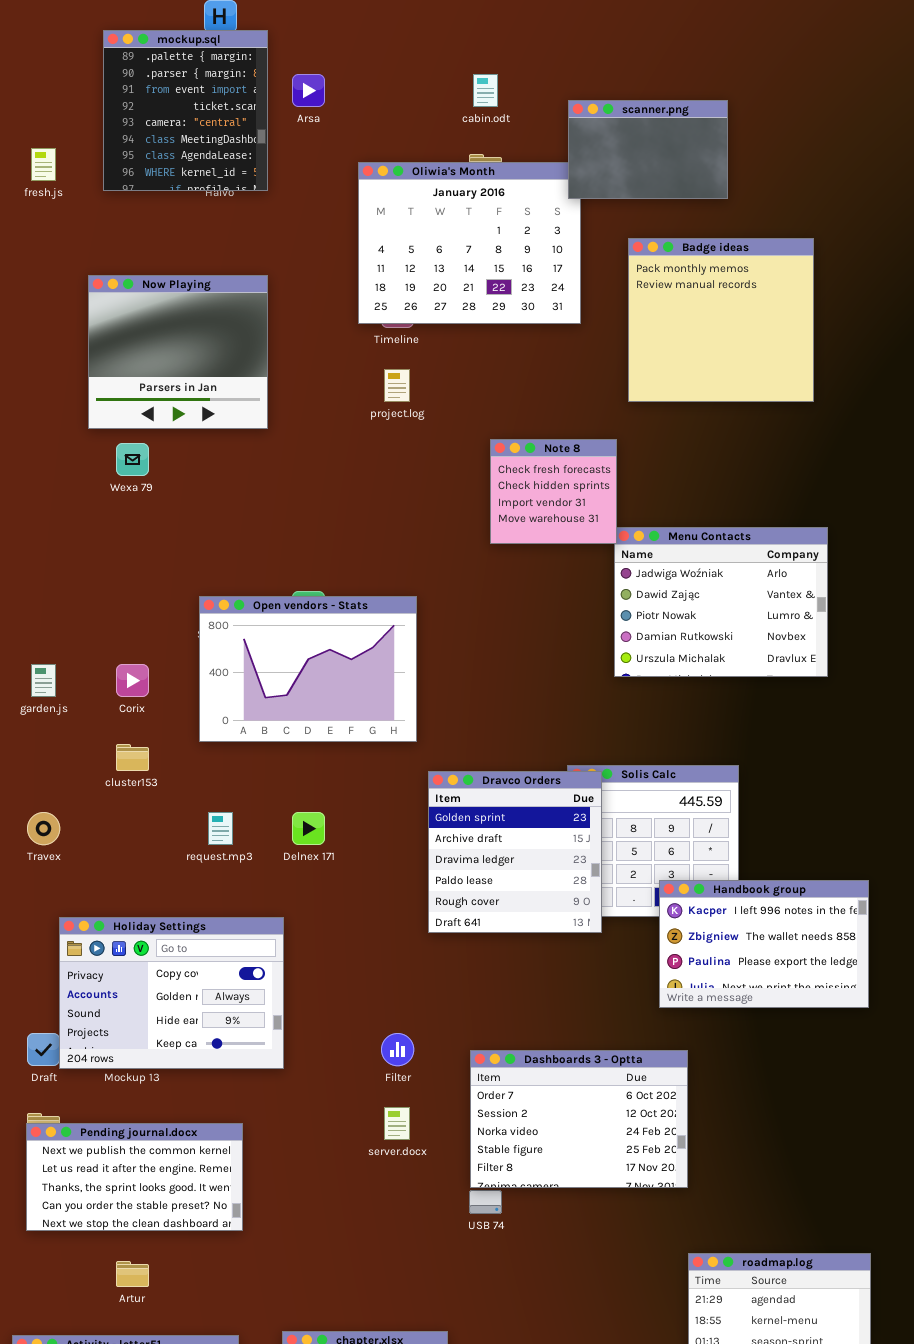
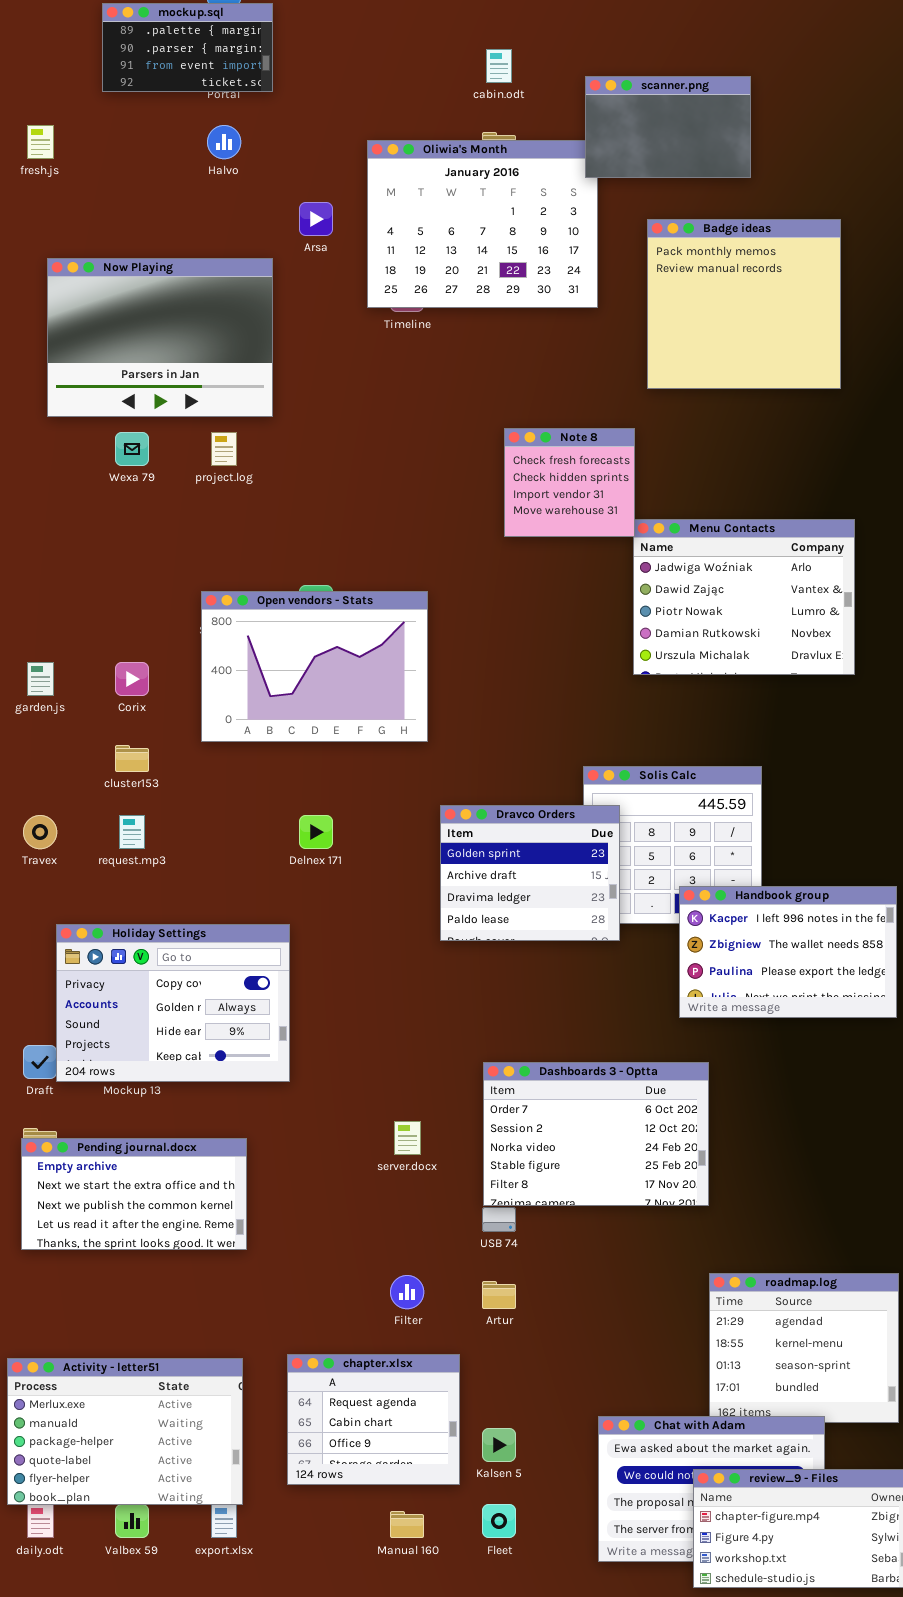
mockup.sql: [103,30,268,191] -> [102,3,273,92], resized
Arsa: [292,74,325,107] -> [299,202,333,236], moved
Now Playing: [88,275,268,429] -> [47,258,273,417], resized
project.log: [384,369,410,402] -> [211,432,237,466], moved
Dravco Orders: [428,771,602,933] -> [440,805,620,941], resized
request.mp3: [208,812,233,845] -> [119,815,145,849], moved
Filter: [381,1033,414,1066] -> [390,1275,424,1309], moved
Pending journal.docx: [26,1123,243,1231] -> [21,1138,247,1250], scrolled up 2 rows
Artur: [116,1261,149,1287] -> [482,1281,516,1309], moved

